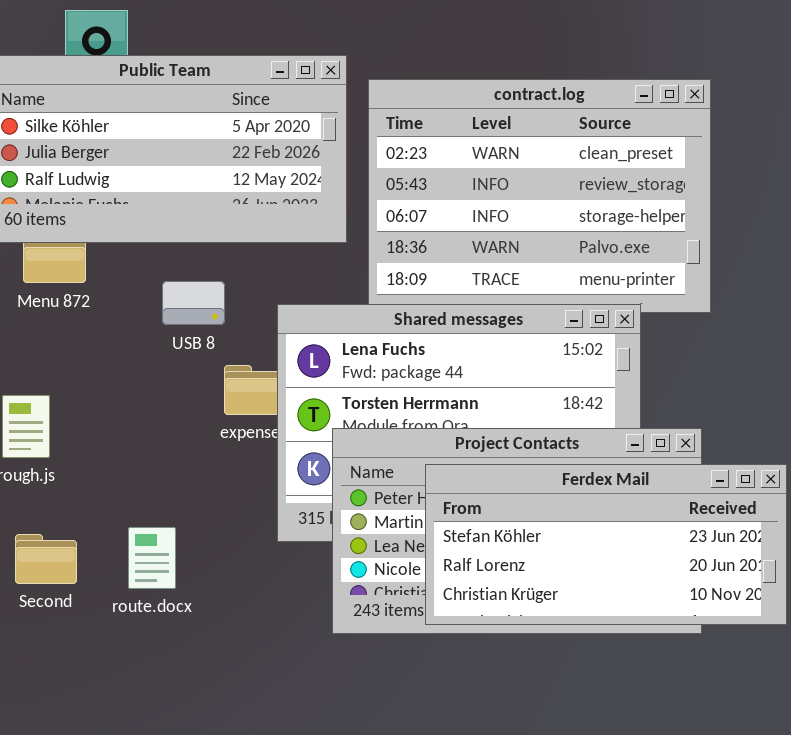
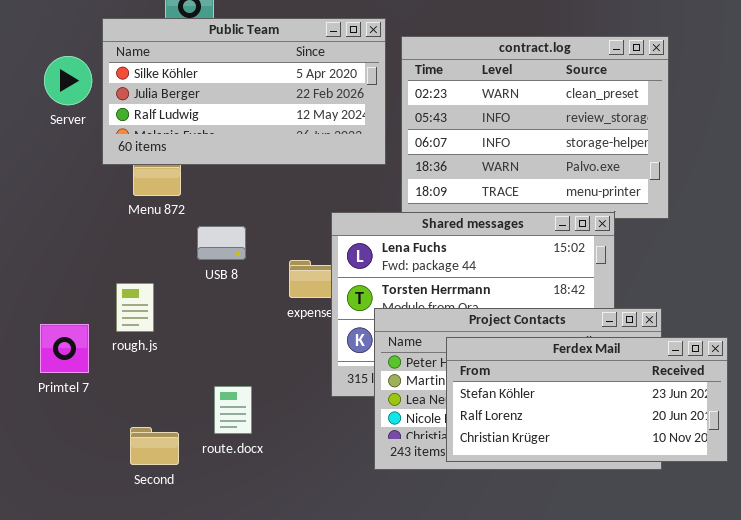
USB 8: [162,281,225,325] -> [197,226,246,260], moved
Second: [15,534,77,584] -> [130,427,179,465], moved

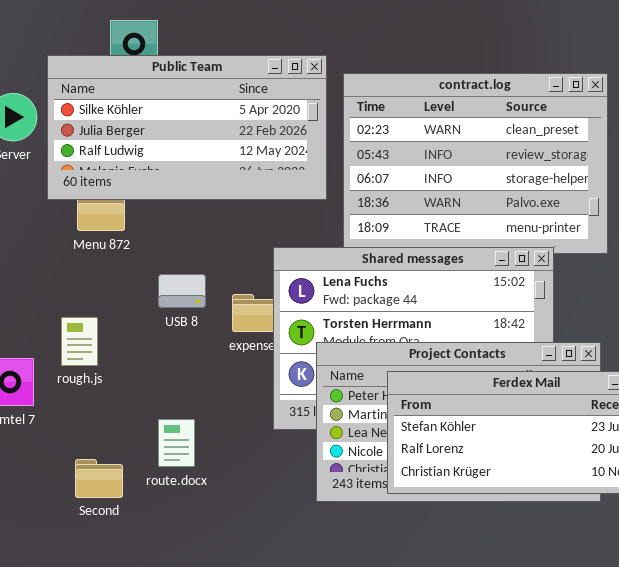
USB 8: [197,226,246,260] -> [158,274,206,308], moved

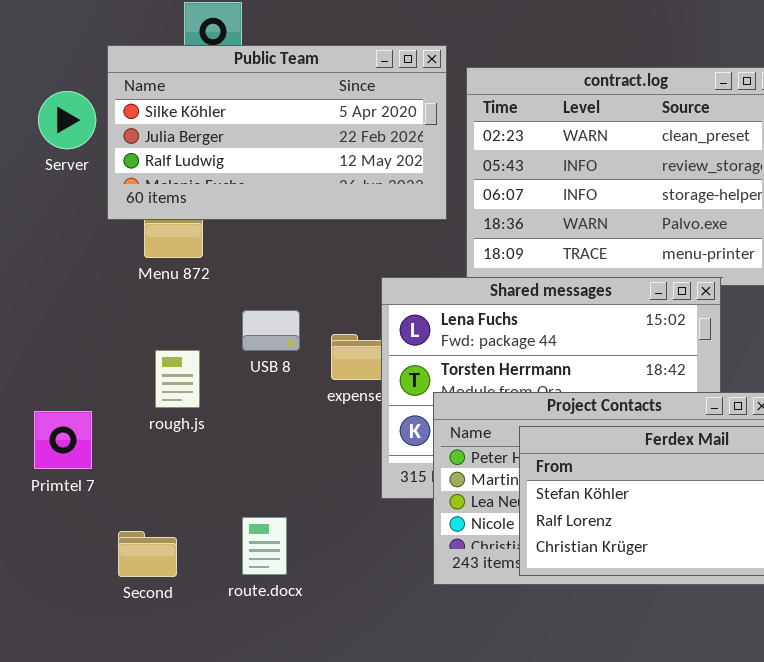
rough.js: [61,317,98,366] -> [155,350,200,408], moved
route.docx: [158,419,195,467] -> [242,517,287,575], moved
Second: [75,459,123,498] -> [118,531,177,577], moved

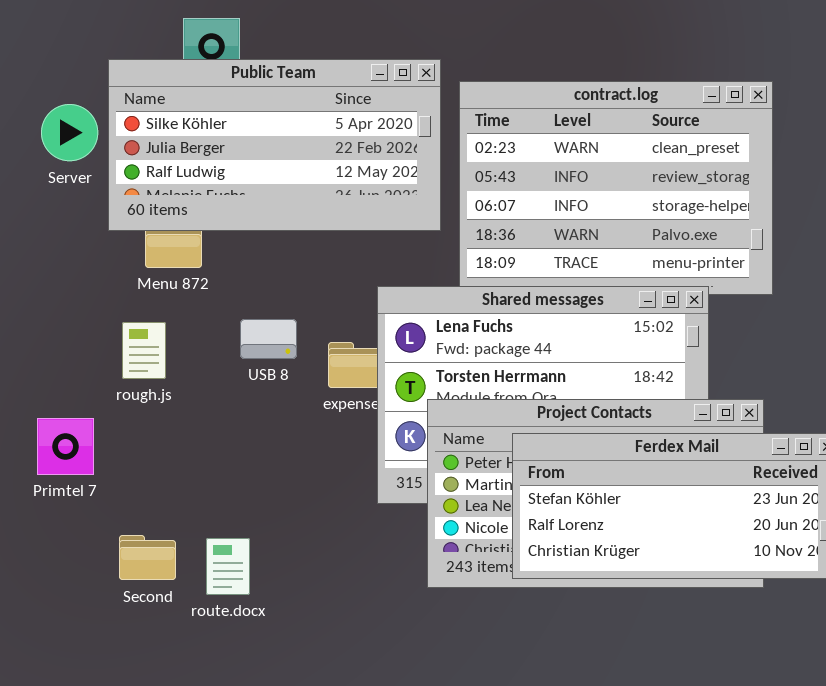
rough.js: [155,350,200,408] -> [122,322,166,379], moved
route.docx: [242,517,287,575] -> [206,538,250,595], moved

